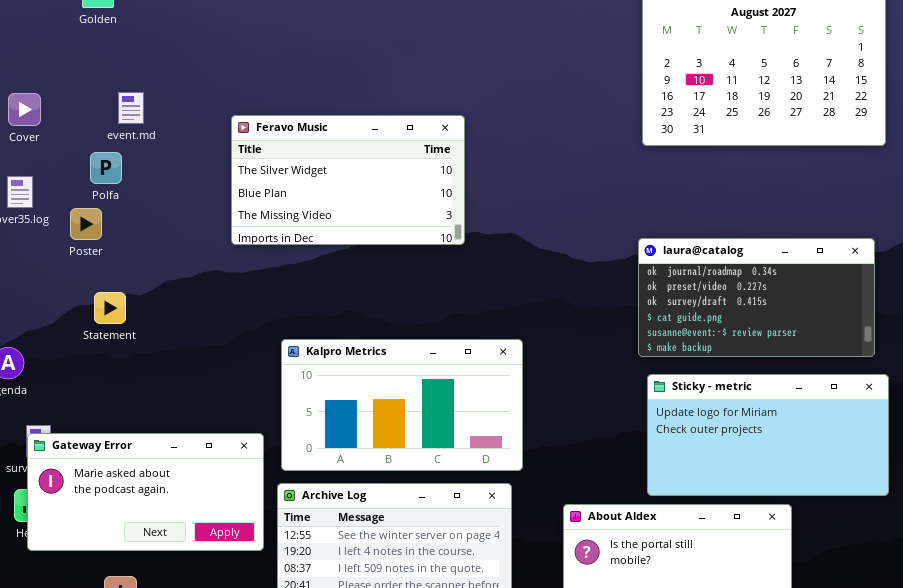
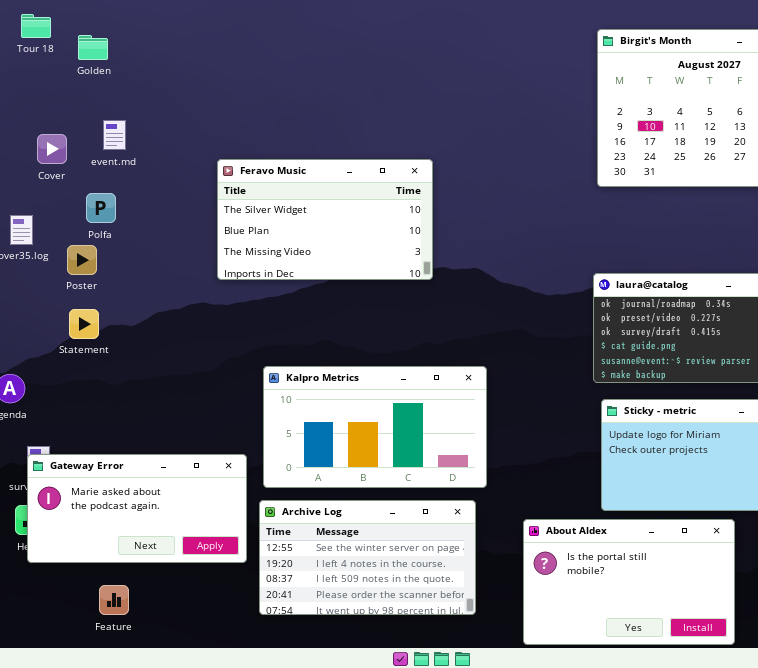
event.md: [118,92,144,124] -> [103,120,126,150], moved
Cover: [8,93,41,126] -> [37,134,67,164], moved
Statement: [94,292,126,324] -> [69,309,99,339], moved

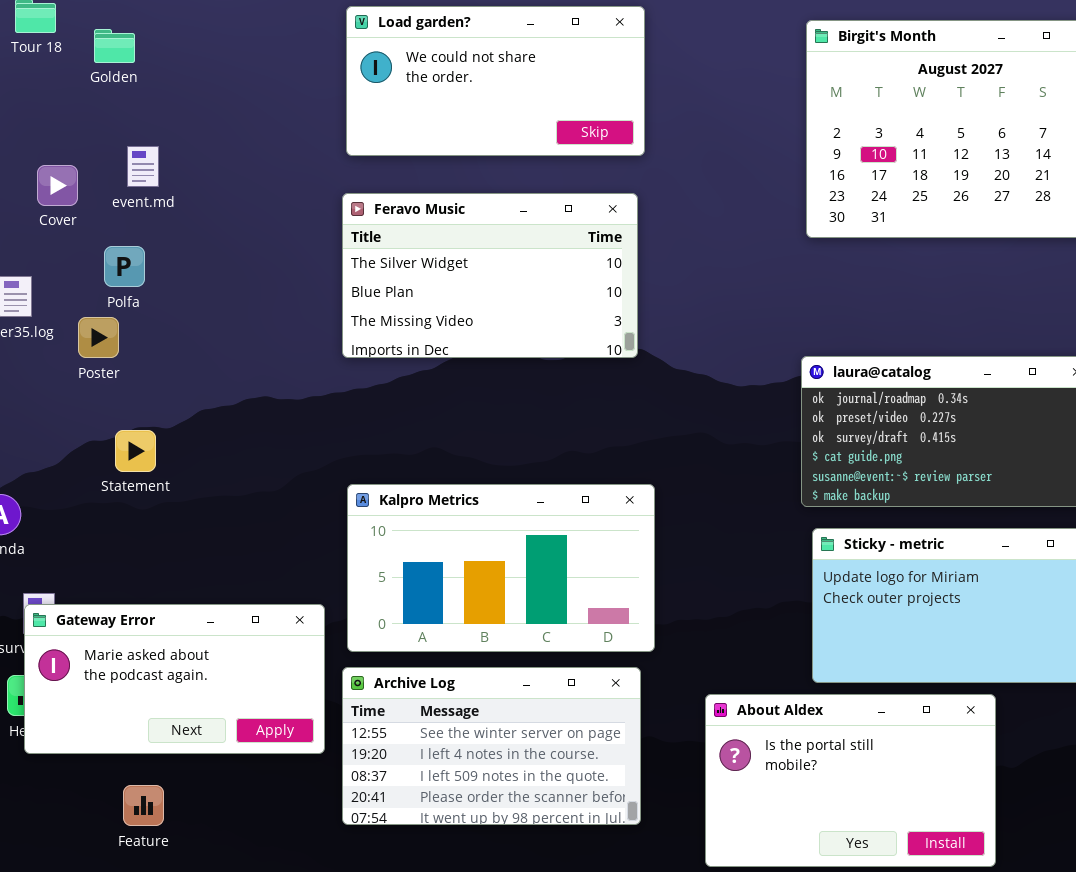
Load garden?: none -> [346,6,645,156], opened
Feravo Music: [217,159,433,280] -> [342,193,638,358], moved
Statement: [69,309,99,339] -> [115,430,156,472], moved

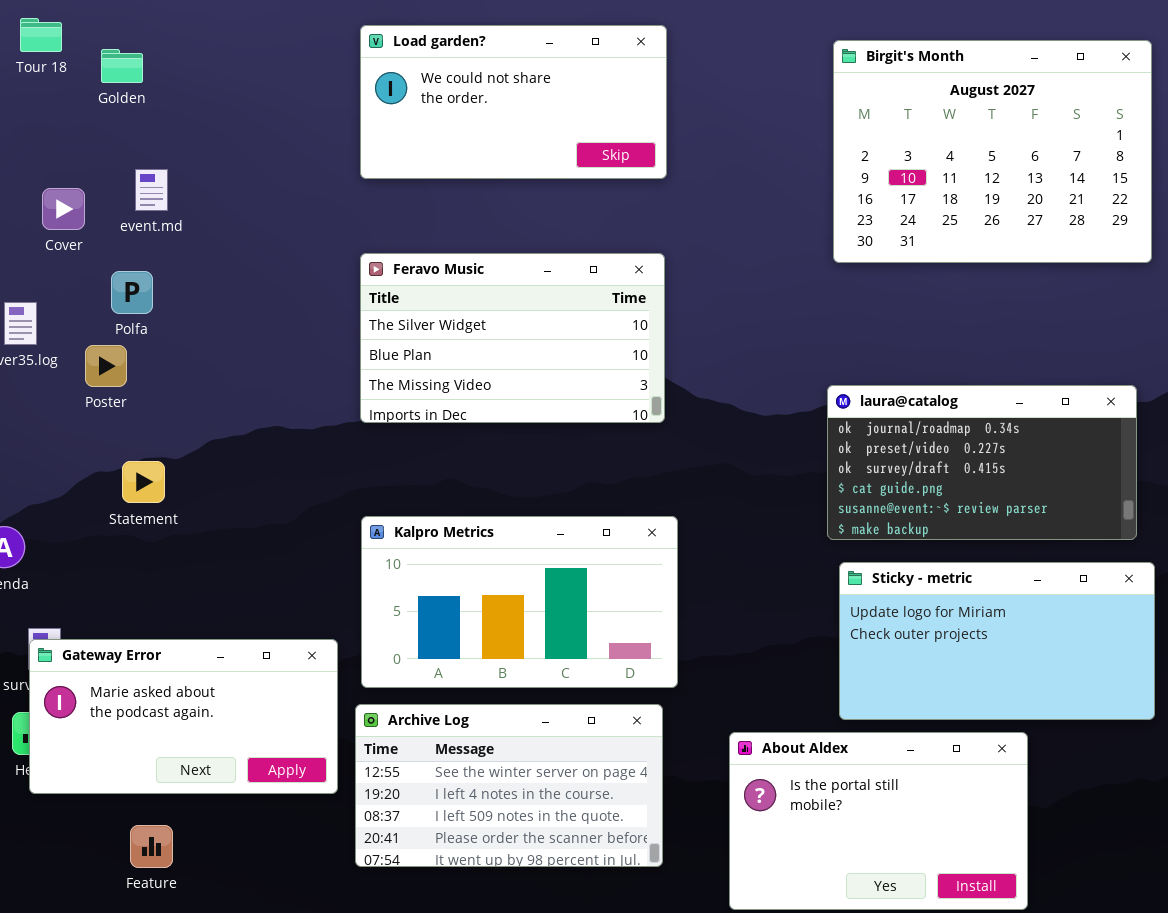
Feravo Music: [342,193,638,358] -> [360,253,665,423], moved

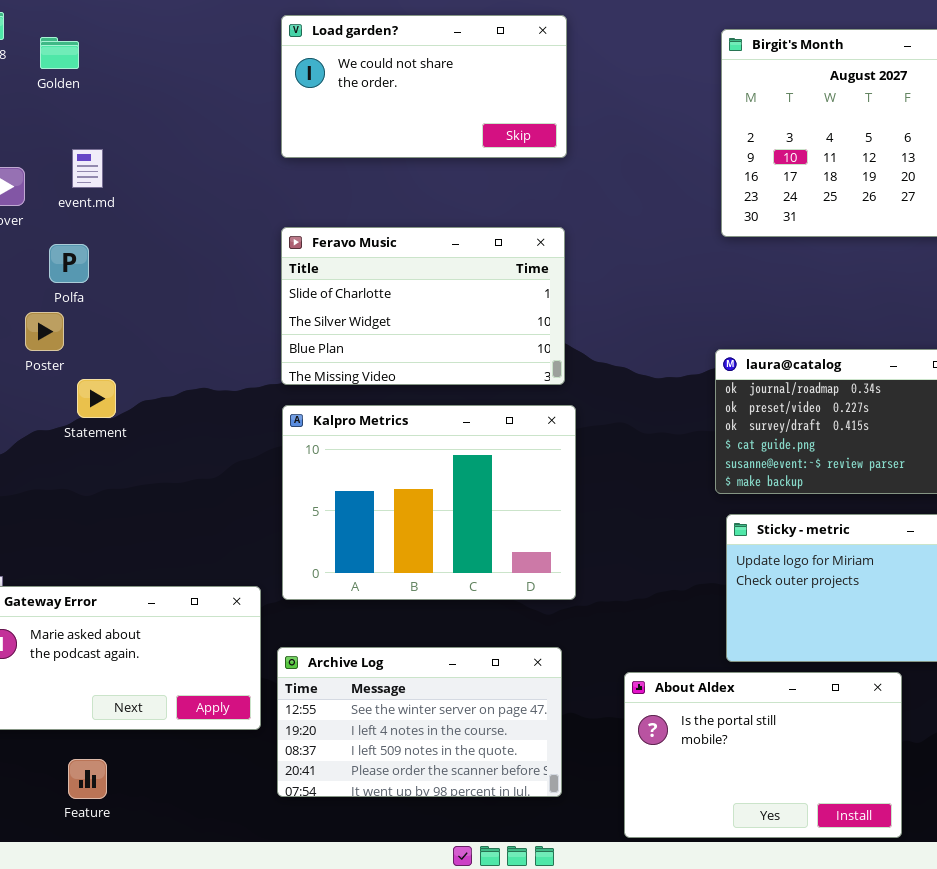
Feravo Music: [360,253,665,423] -> [281,227,565,385], scrolled up 1 row
Statement: [122,461,165,503] -> [77,379,116,418], moved
Kalpro Metrics: [361,516,678,688] -> [282,405,576,600], moved, resized

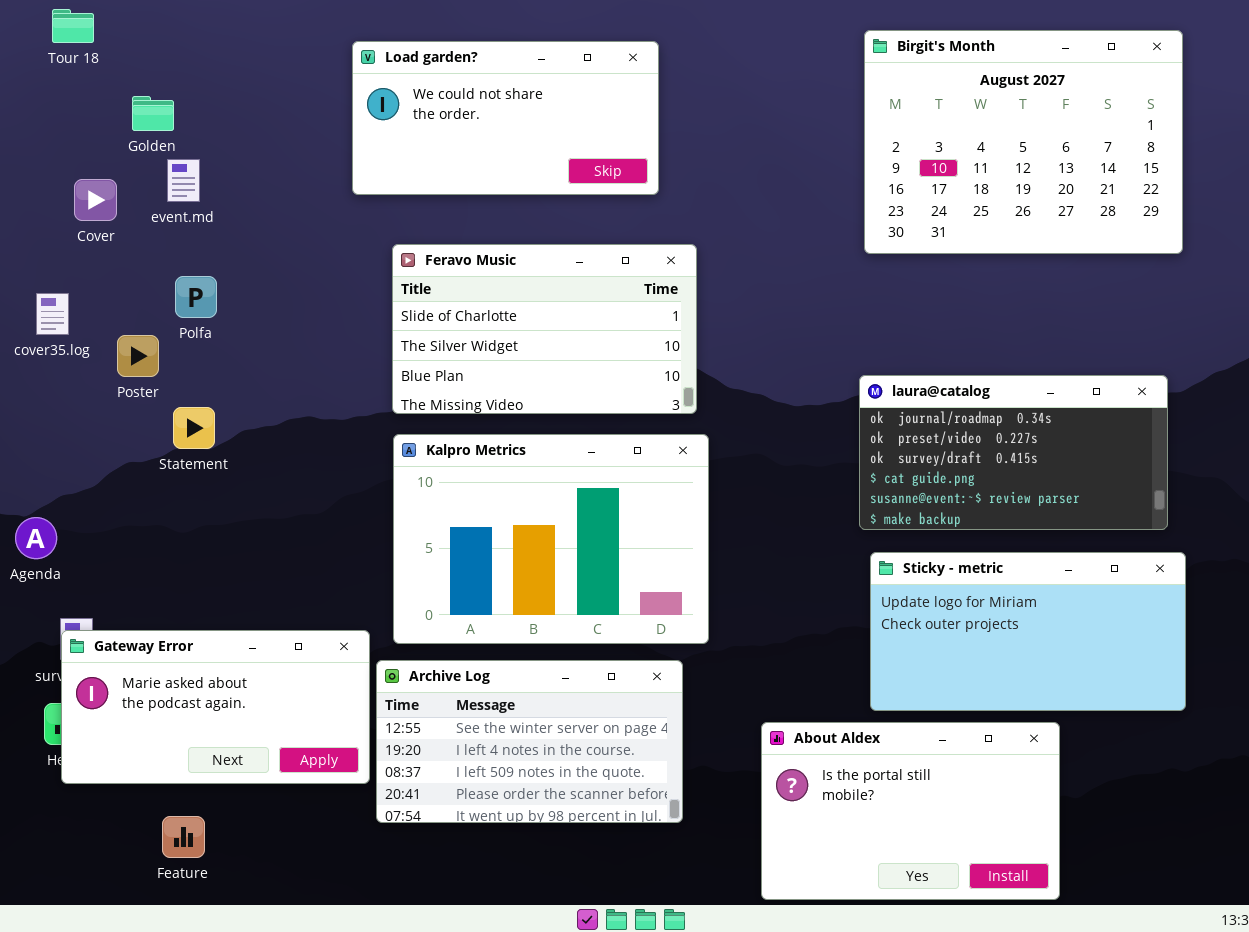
Load garden?: [281,15,567,158] -> [352,41,659,195], moved
Golden: [40,37,79,69] -> [132,96,174,131], moved
Polfa: [49,244,89,283] -> [175,276,217,318], moved
Archive Log: [277,647,562,797] -> [376,660,683,823], moved

